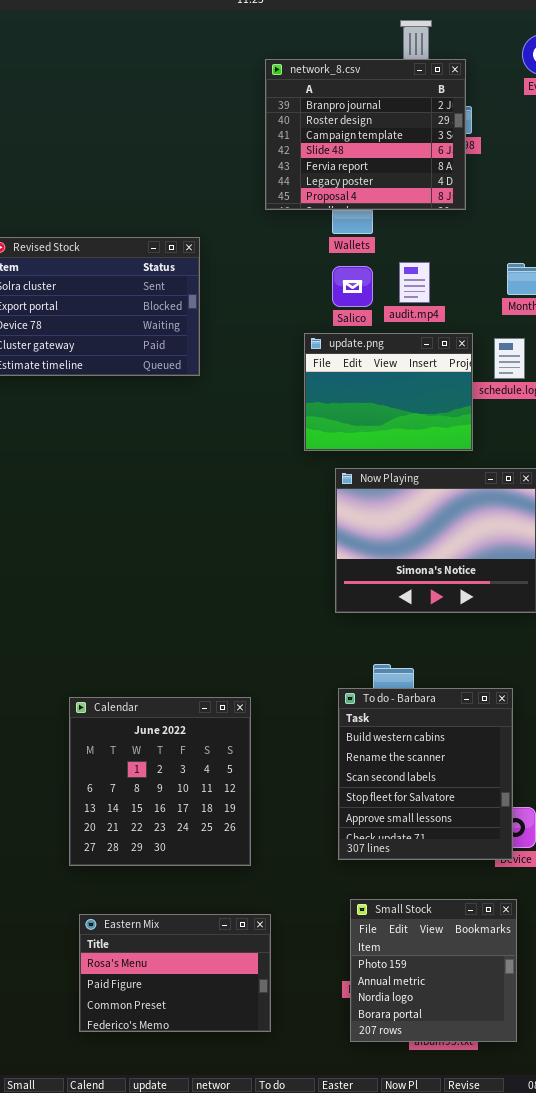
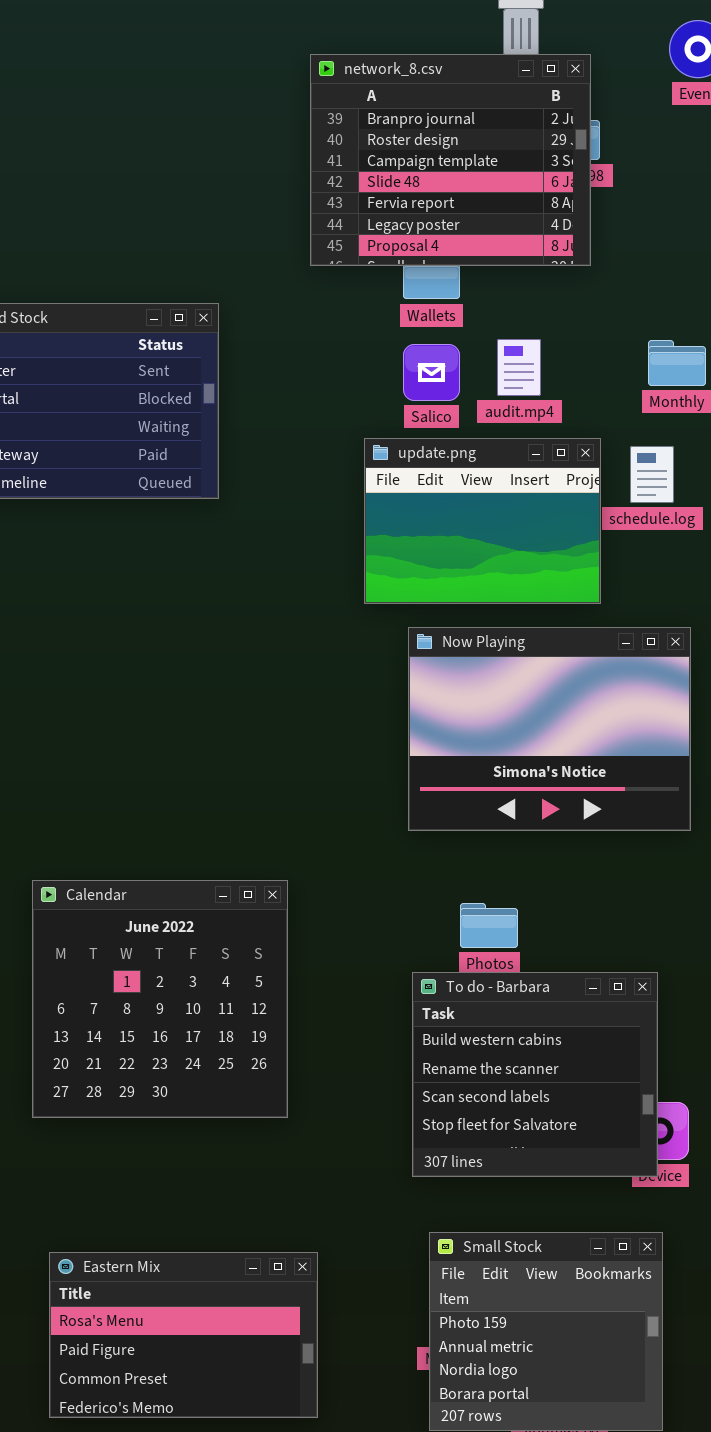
To do - Barbara: [338,688,513,860] -> [412,972,658,1177], resized
Calendar: [69,697,251,866] -> [32,880,288,1118], moved

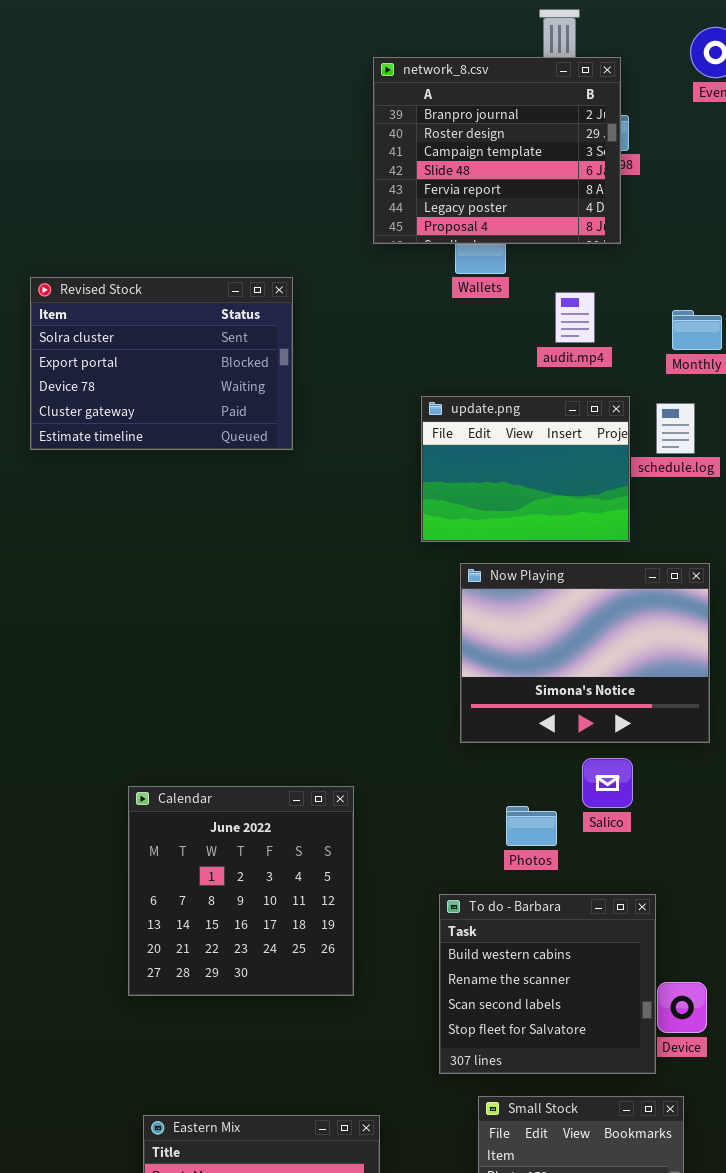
audit.mp4: [497,339,541,396] -> [555,292,595,343], moved
Salico: [403,344,460,401] -> [582,758,633,808], moved
To do - Barbara: [412,972,658,1177] -> [439,894,656,1074], moved

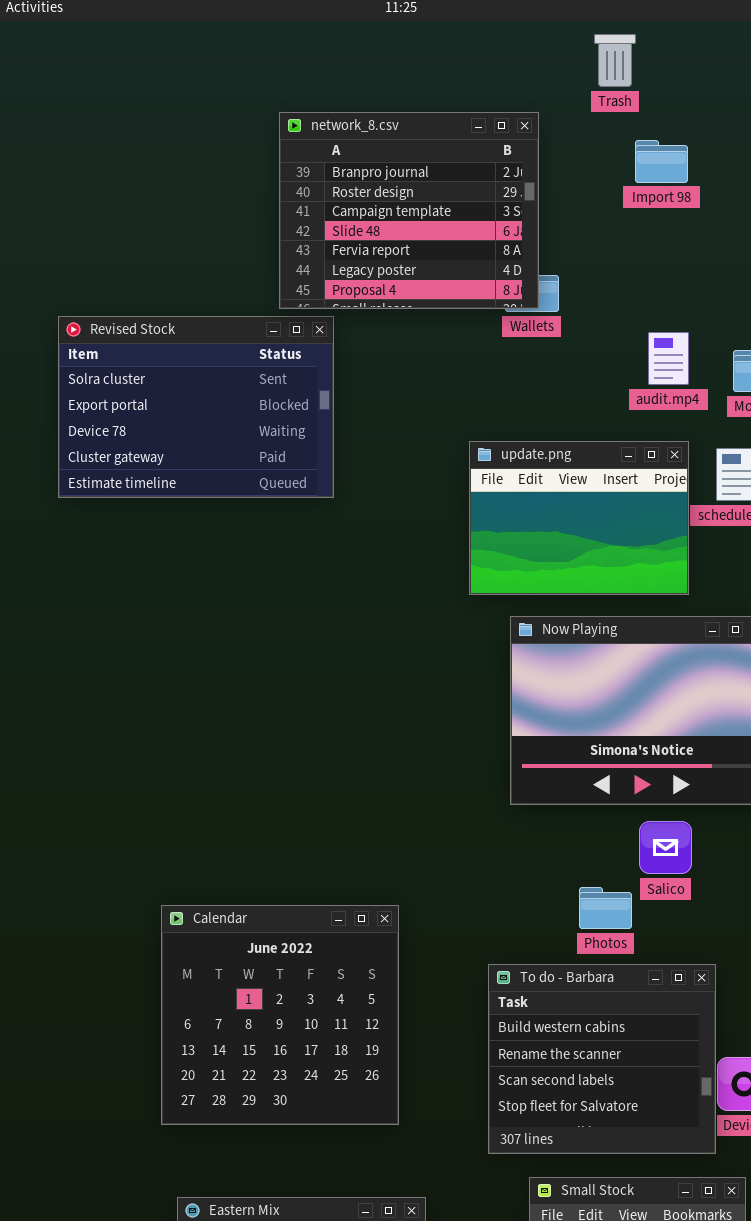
network_8.csv: [373,57,621,244] -> [279,112,539,309], moved
audit.mp4: [555,292,595,343] -> [648,332,689,385], moved
Calendar: [128,786,354,996] -> [161,905,399,1125], moved
Photos: [506,806,557,846] -> [579,887,632,929], moved

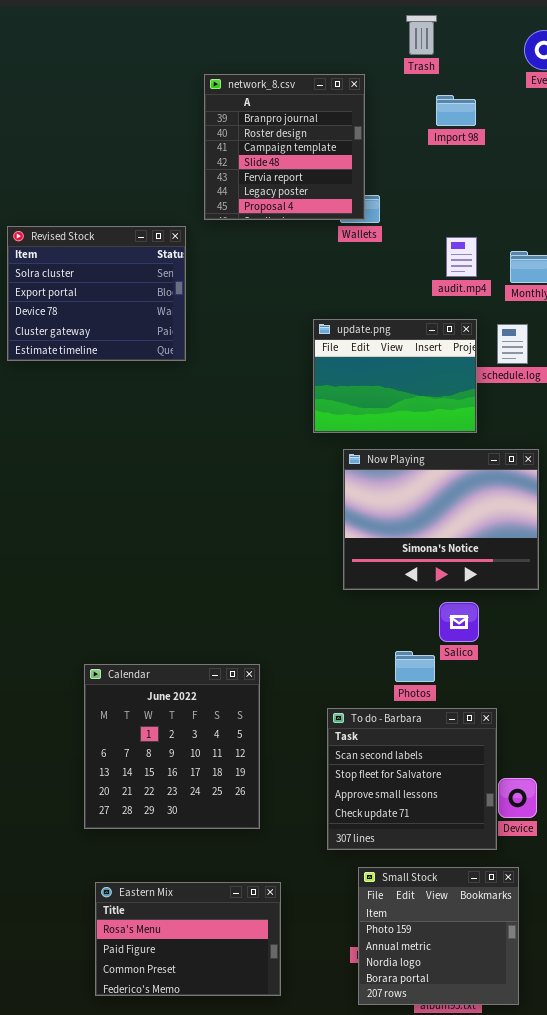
network_8.csv: [279,112,539,309] -> [204,74,365,220], resized
Revised Stock: [58,316,334,498] -> [7,226,186,361], resized
To do - Barbara: [488,964,716,1154] -> [327,708,497,850], scrolled down 2 rows

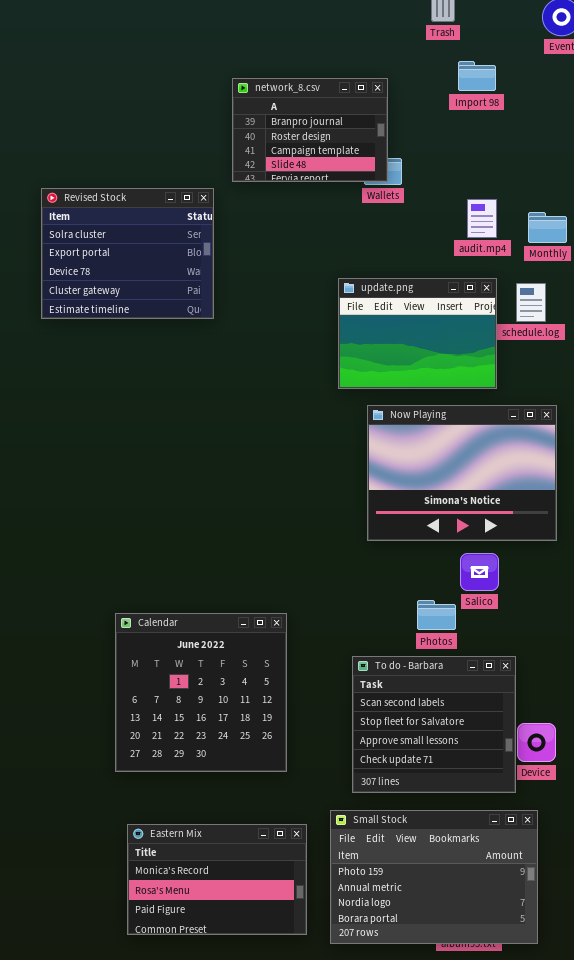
network_8.csv: [204,74,365,220] -> [232,78,388,182], resized
Small Stock: [358,867,519,1005] -> [330,810,538,944], resized
Eastern Mix: [95,882,281,996] -> [127,824,307,935], scrolled up 1 row

